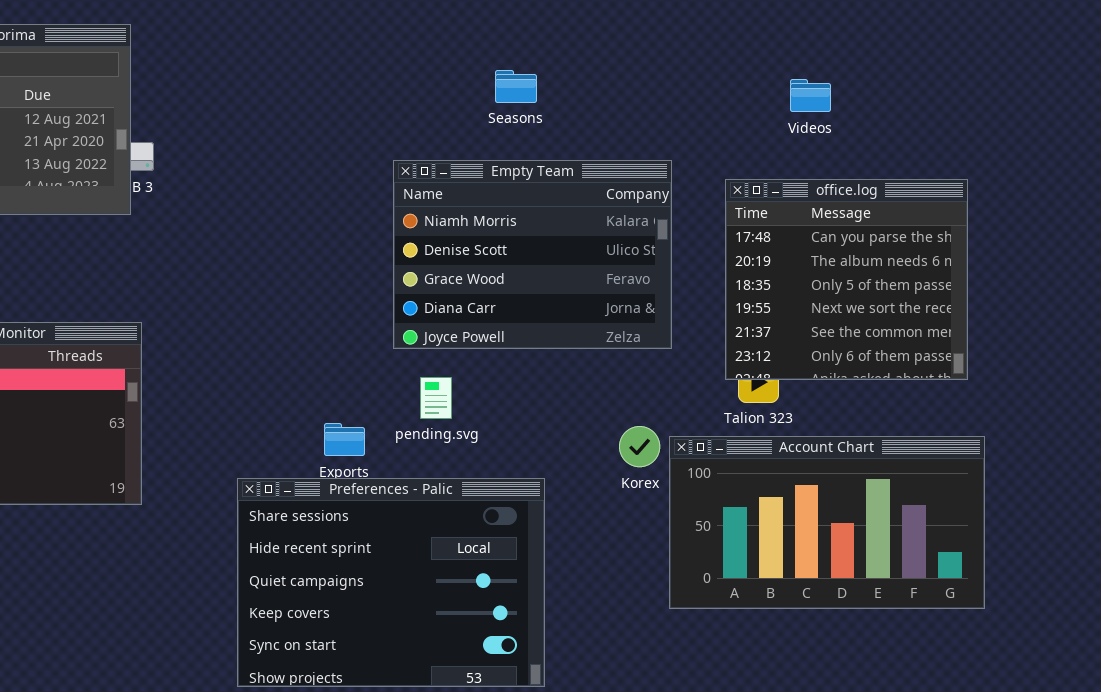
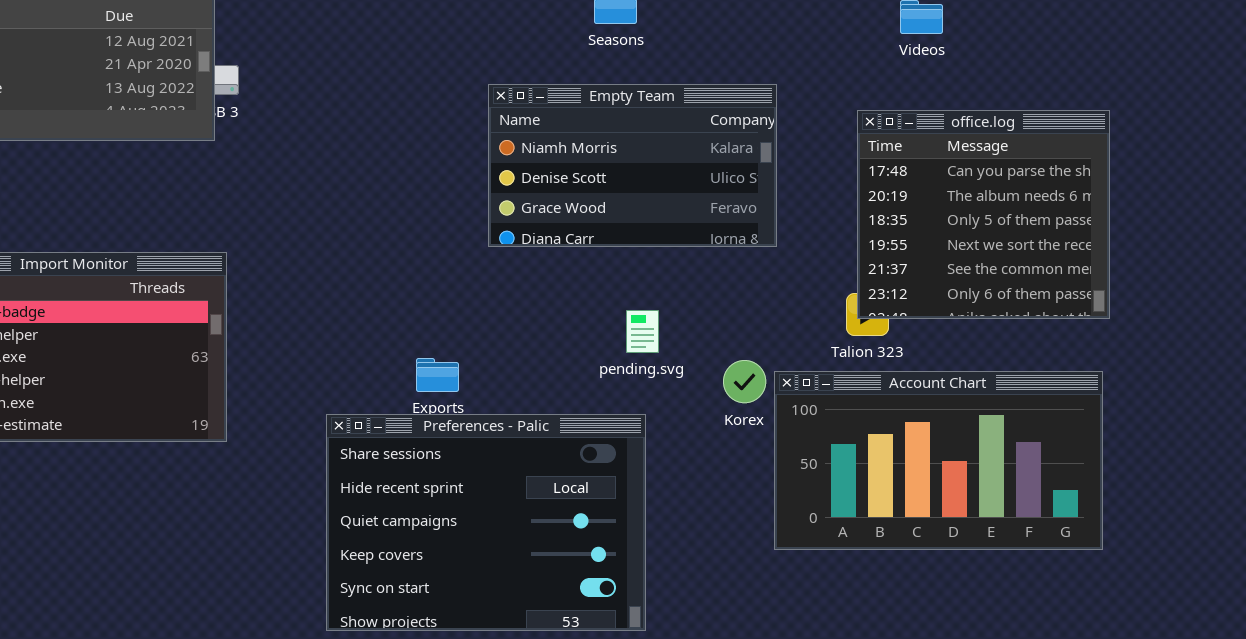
Empty Team: [393,160,672,349] -> [488,84,777,247], resized
office.log: [725,179,968,380] -> [857,110,1110,319], moved
pending.svg: [420,377,452,419] -> [626,310,659,353], moved

